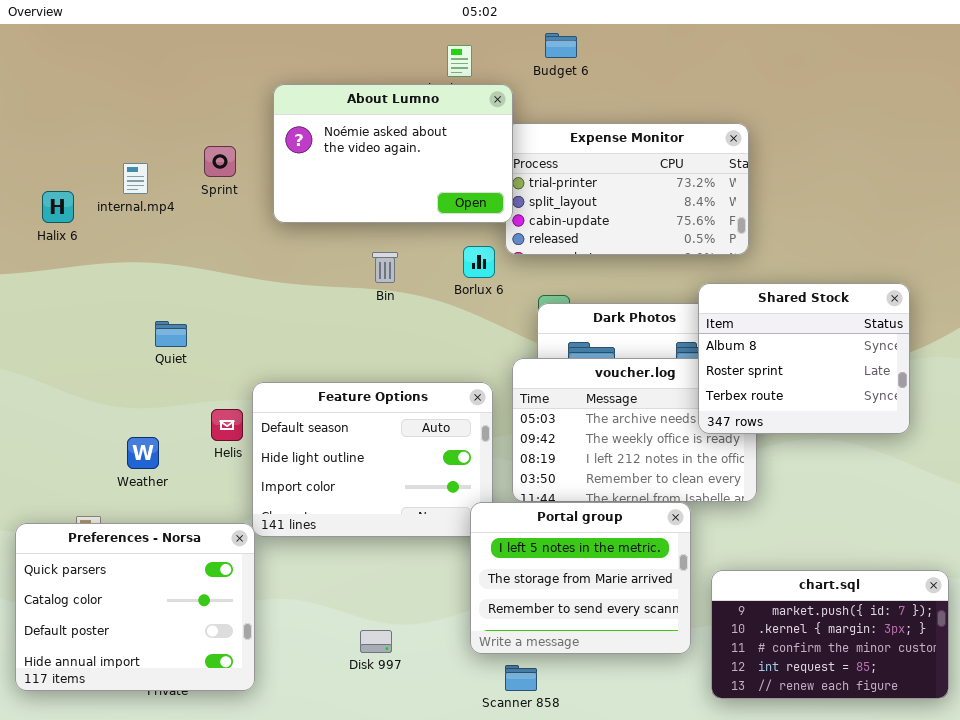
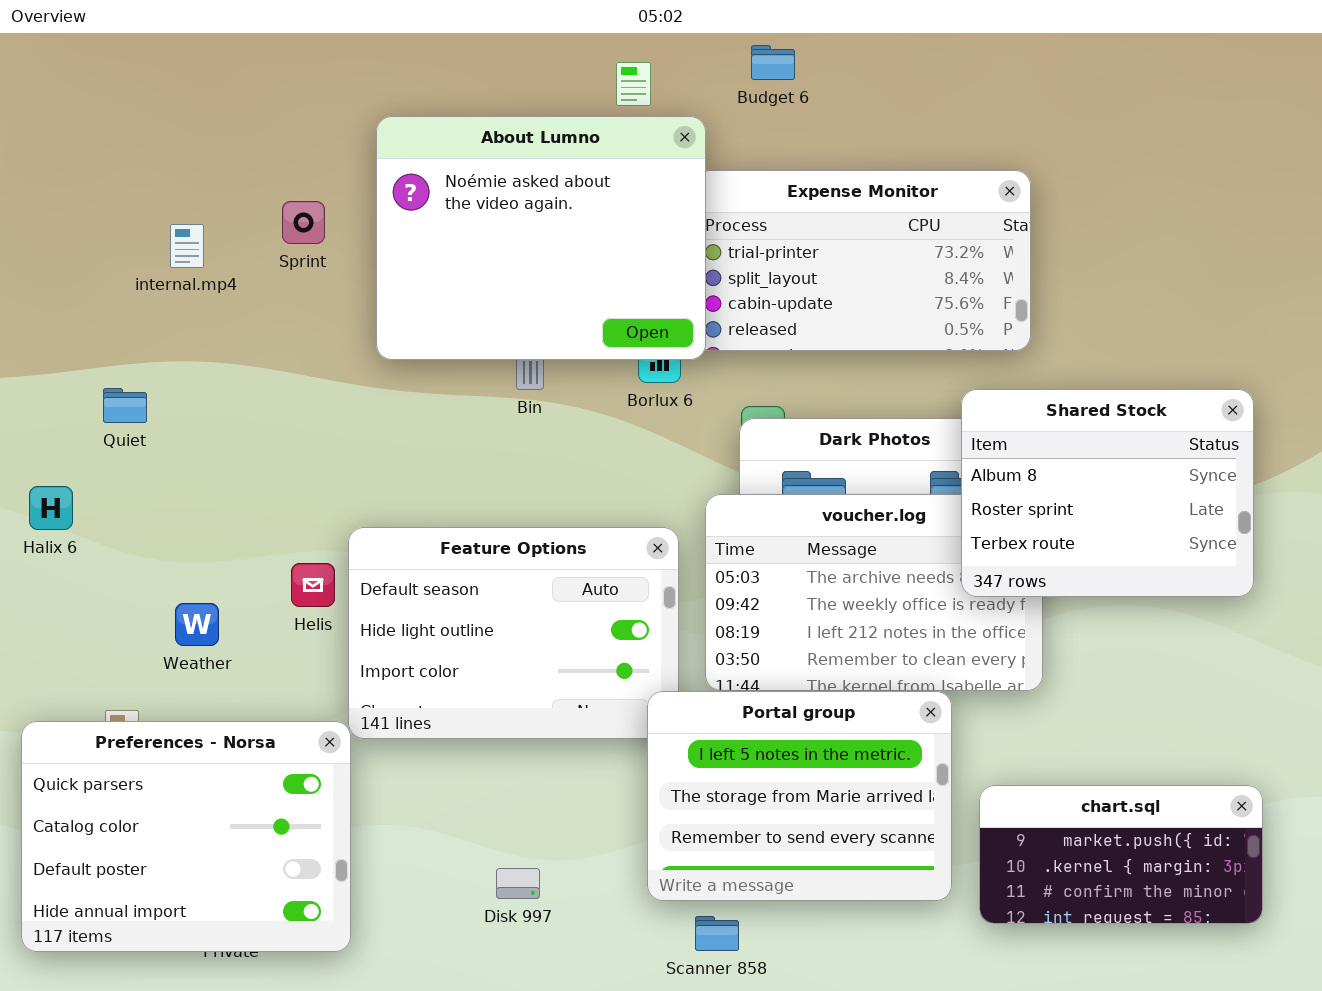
About Lumno: [273,84,513,223] -> [376,116,706,360], resized
Halix 6: [42,191,74,223] -> [29,486,73,530], moved
Quiet: [155,321,187,347] -> [103,388,147,423], moved
chart.sql: [711,570,949,699] -> [979,785,1263,924], resized

